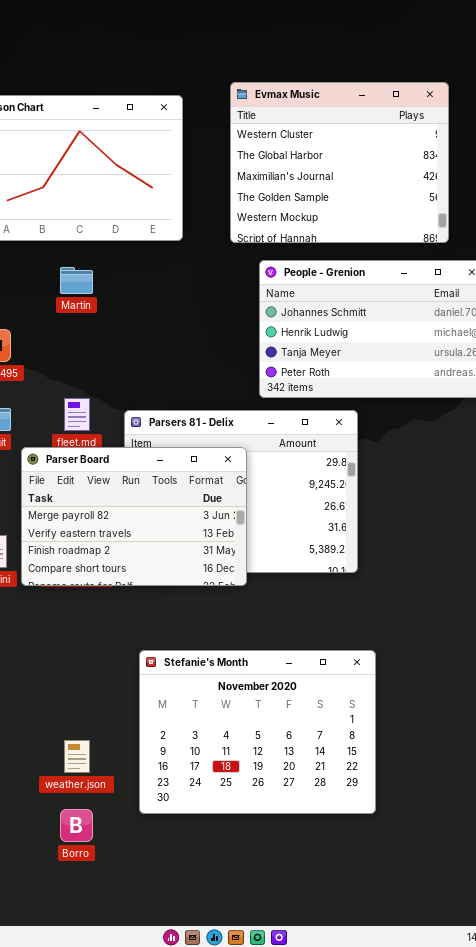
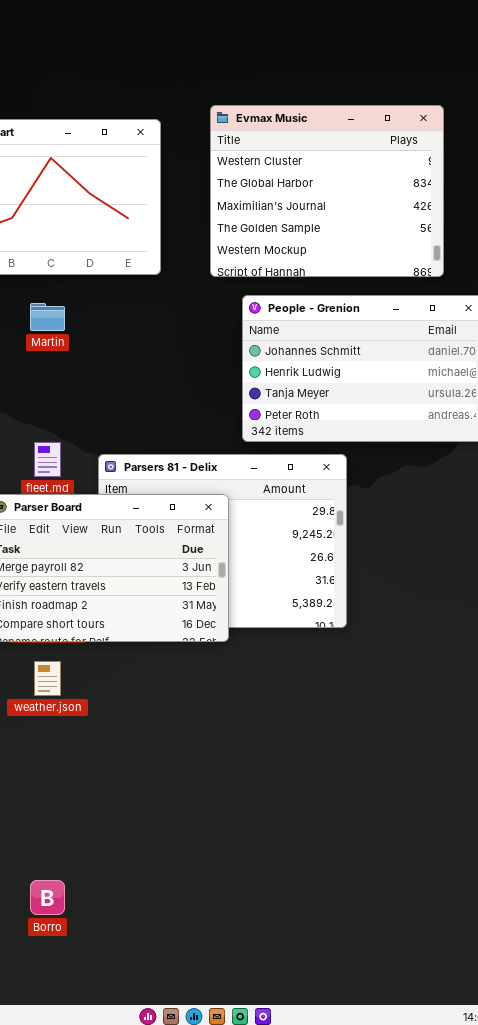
Stefanie's Month: [139,650,376,814] -> none, closed
weather.json: [64,740,90,773] -> [34,661,61,696], moved

